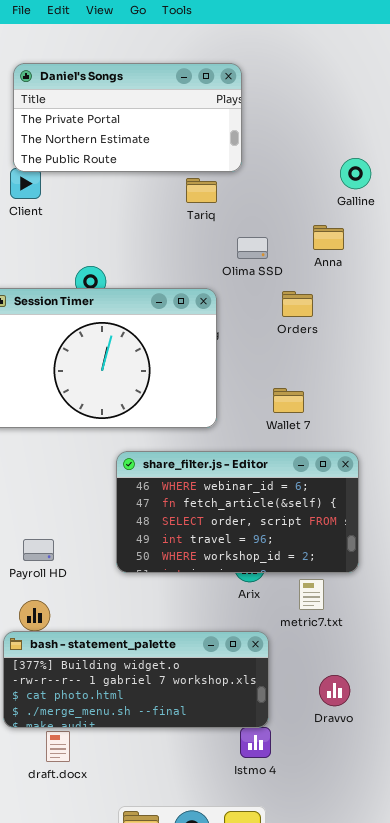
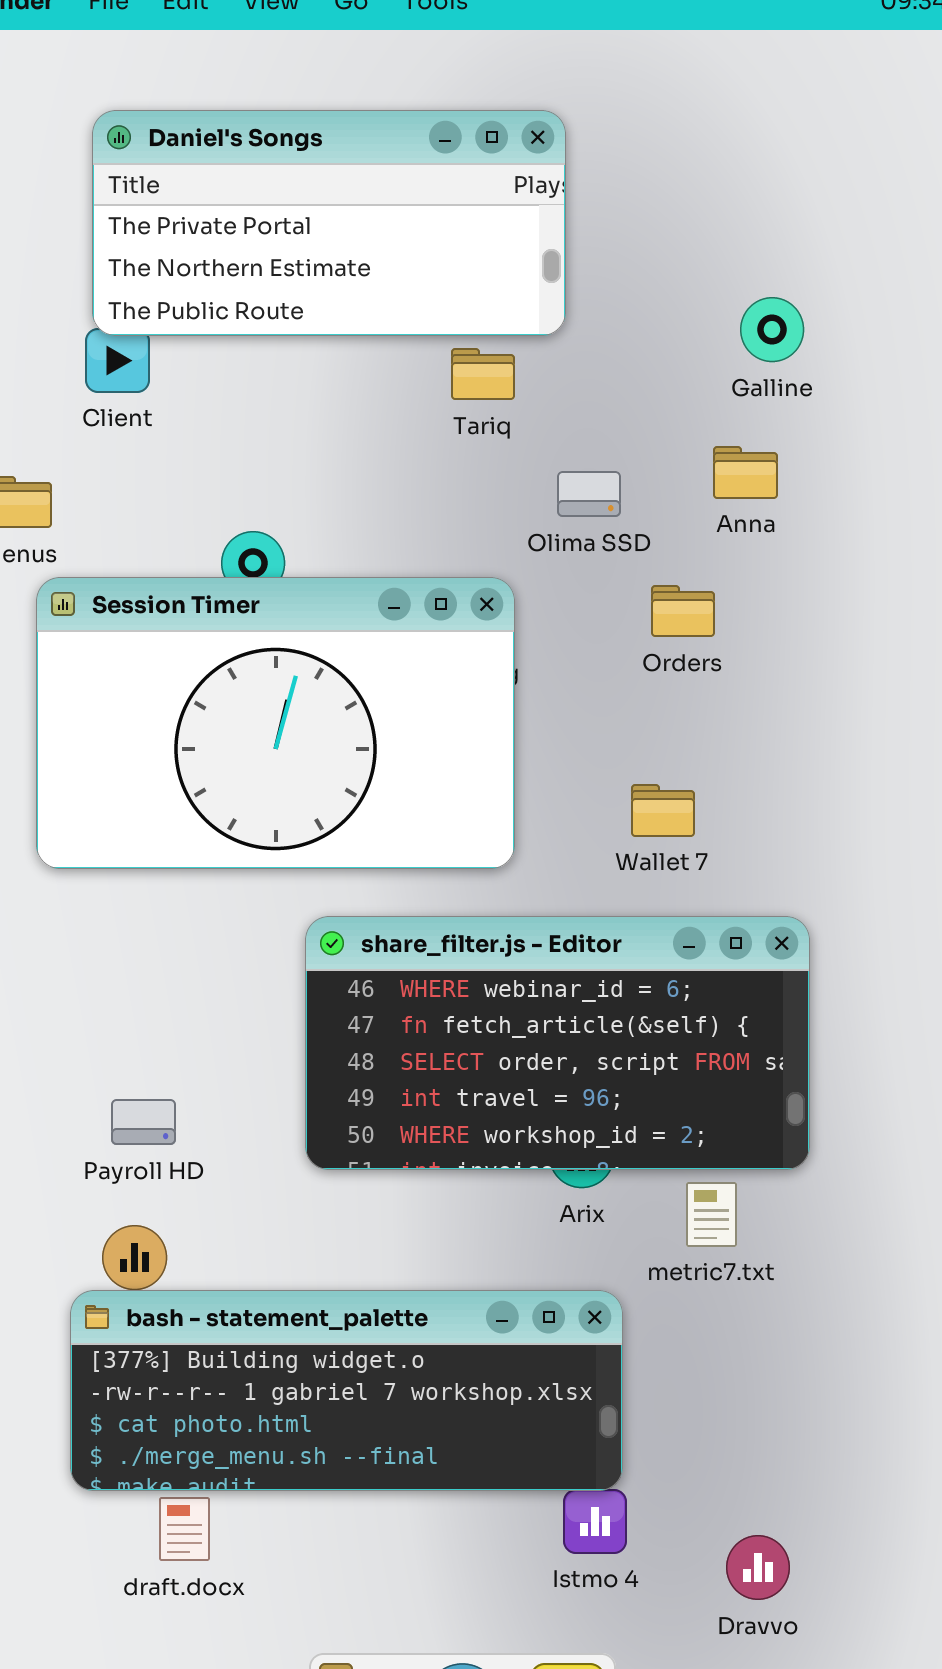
Galline: [340,158,371,189] -> [740,297,804,362], moved
Dravvo: [319,675,350,706] -> [726,1535,790,1600], moved

